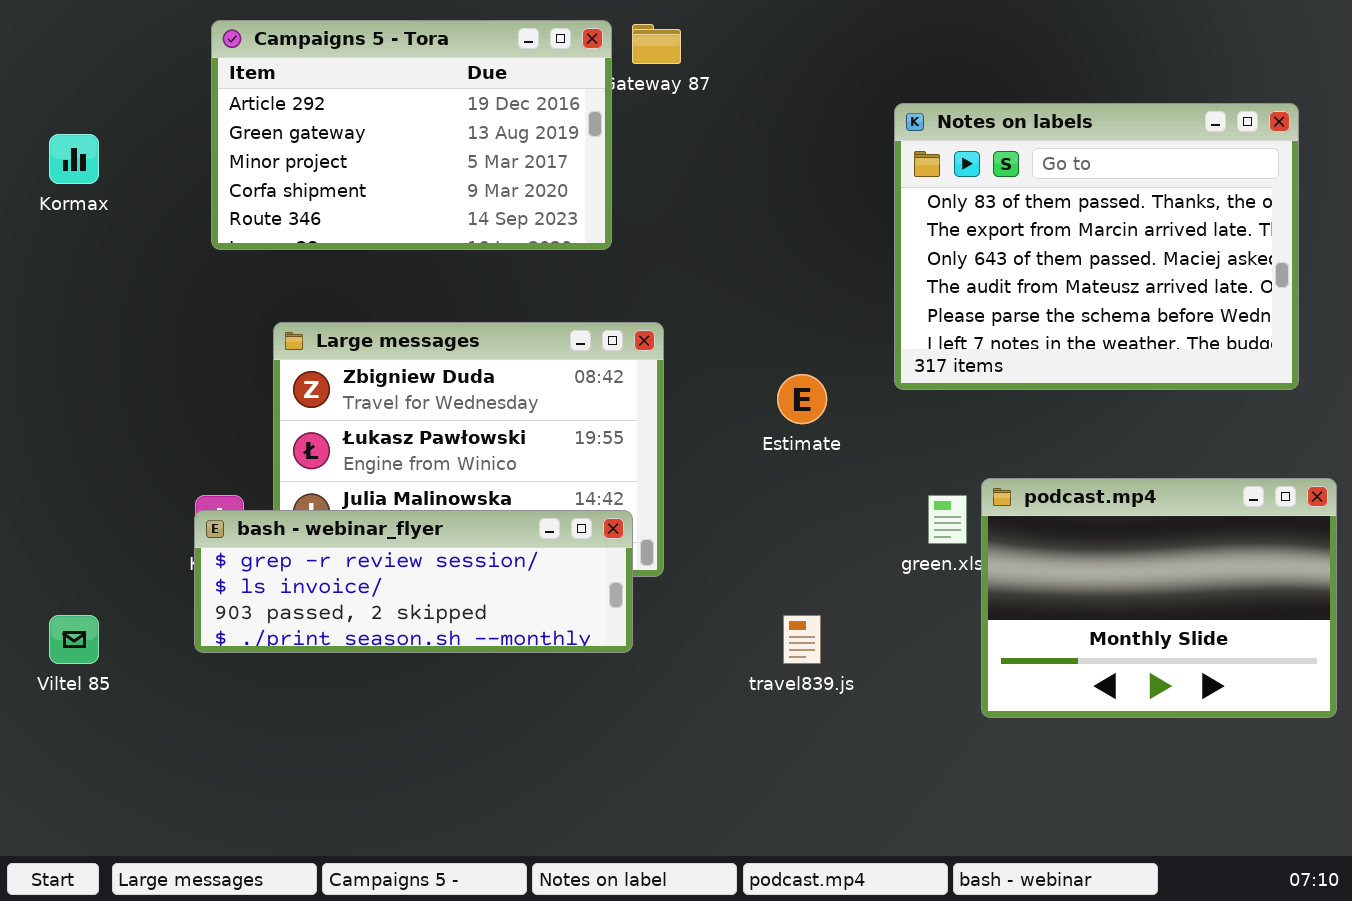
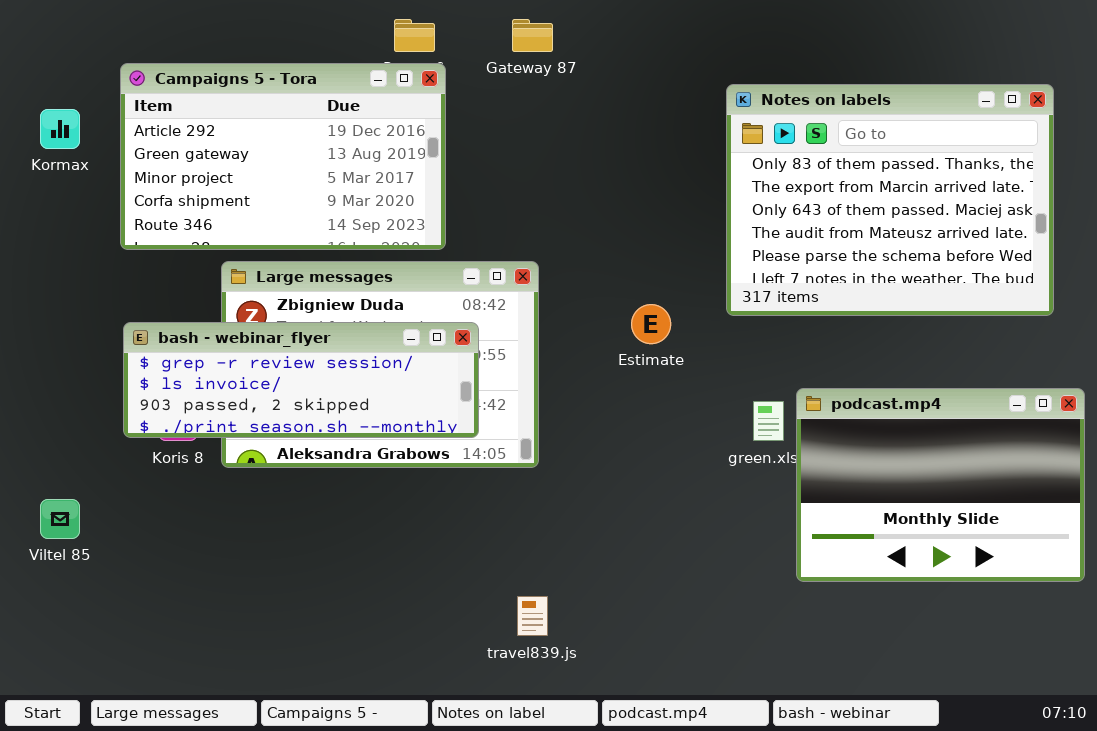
Campaigns 5 - Tora: [211,20,612,250] -> [120,63,446,250], moved
bash - webinar_flyer: [194,510,633,653] -> [123,322,479,438], moved
travel839.js: [783,615,821,664] -> [517,596,548,636], moved

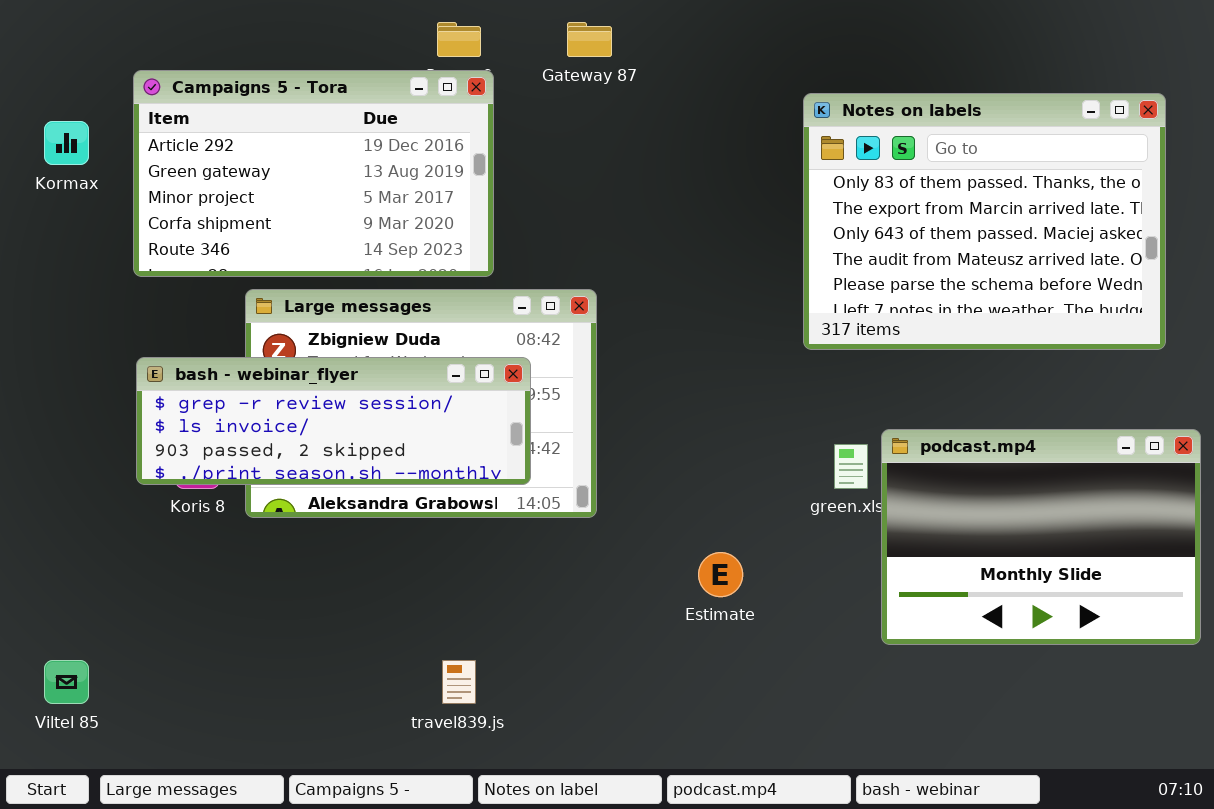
Estimate: [631,304,671,344] -> [698,552,743,597], moved
Viltel 85: [40,499,80,539] -> [44,660,89,704], moved
travel839.js: [517,596,548,636] -> [442,660,476,704], moved

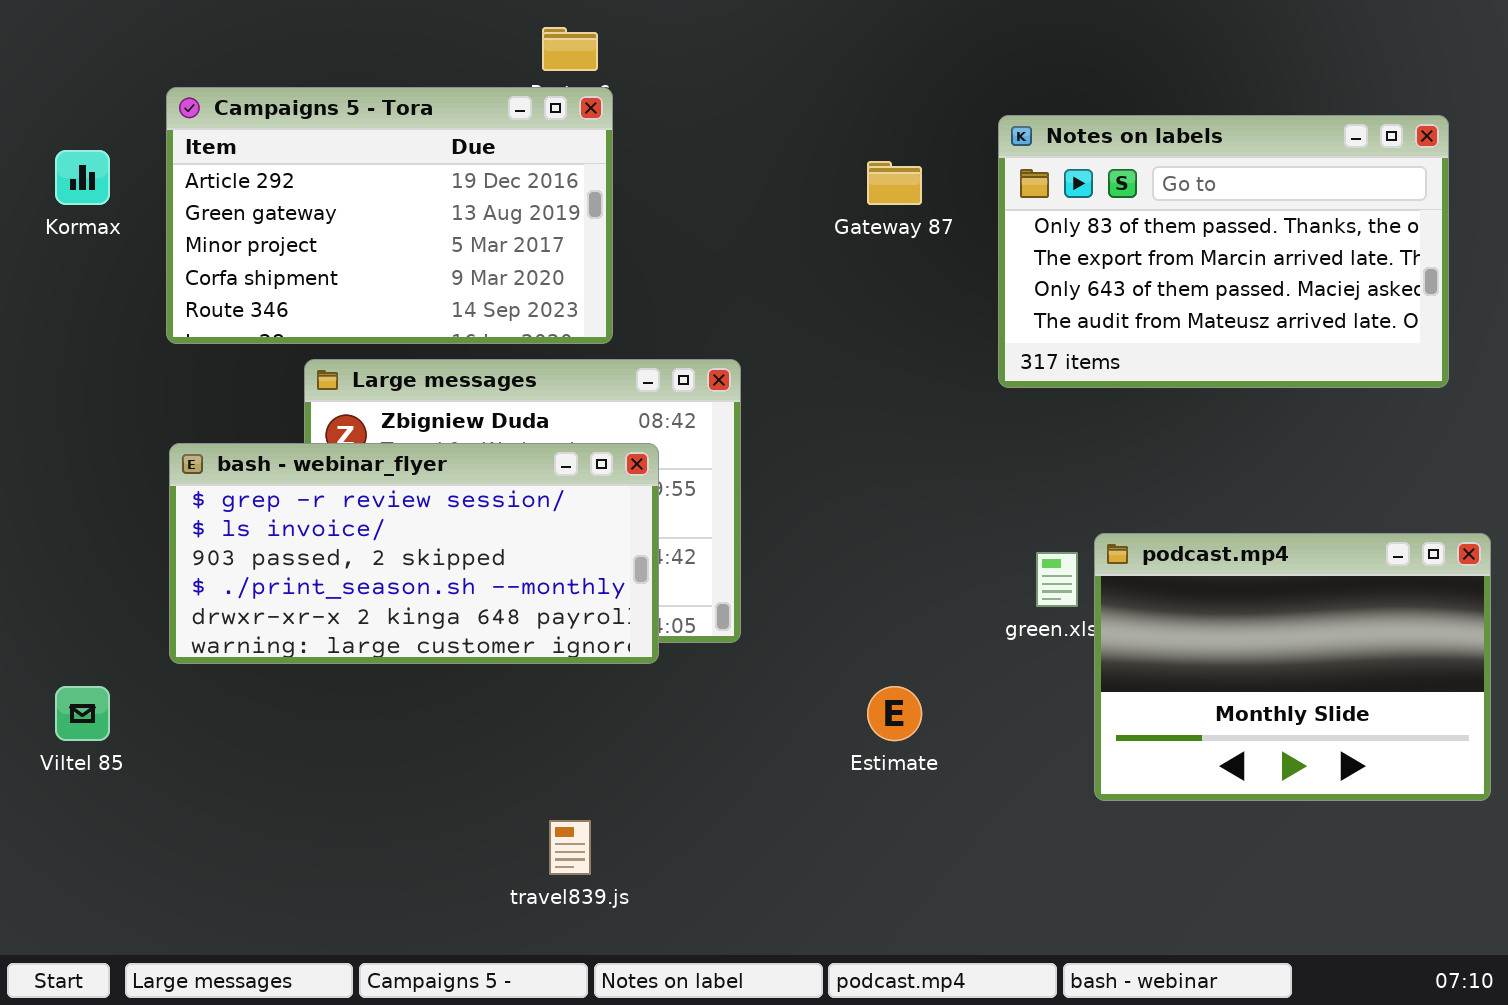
Gateway 87: [567,22,612,57] -> [867,161,922,205], moved
Notes on labels: [803,93,1166,350] -> [998,115,1449,388], resized
bash - webinar_flyer: [136,357,531,485] -> [169,443,659,664], resized
Viltel 85: [44,660,89,704] -> [55,686,110,741], moved

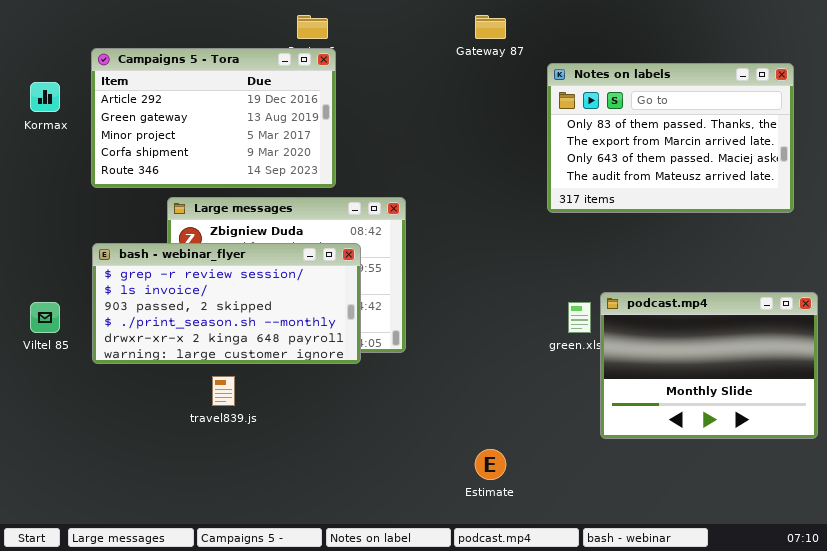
Gateway 87: [867,161,922,205] -> [475,15,506,39], moved
Viltel 85: [55,686,110,741] -> [30,302,60,333], moved
Estimate: [867,686,922,741] -> [475,449,506,480], moved
travel839.js: [549,820,591,875] -> [212,376,235,406], moved

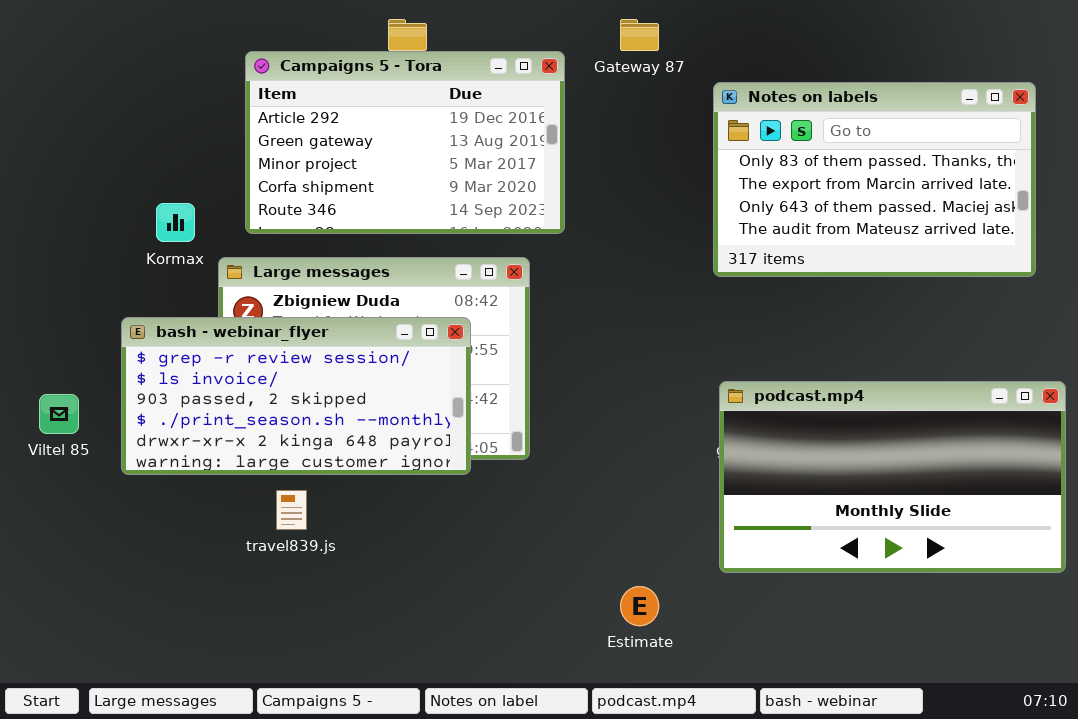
Campaigns 5 - Tora: [91,48,336,188] -> [245,51,565,234], moved
Kormax: [30,82,60,112] -> [156,203,195,242], moved
podcast.mp4: [600,292,818,439] -> [719,381,1066,573], resized

